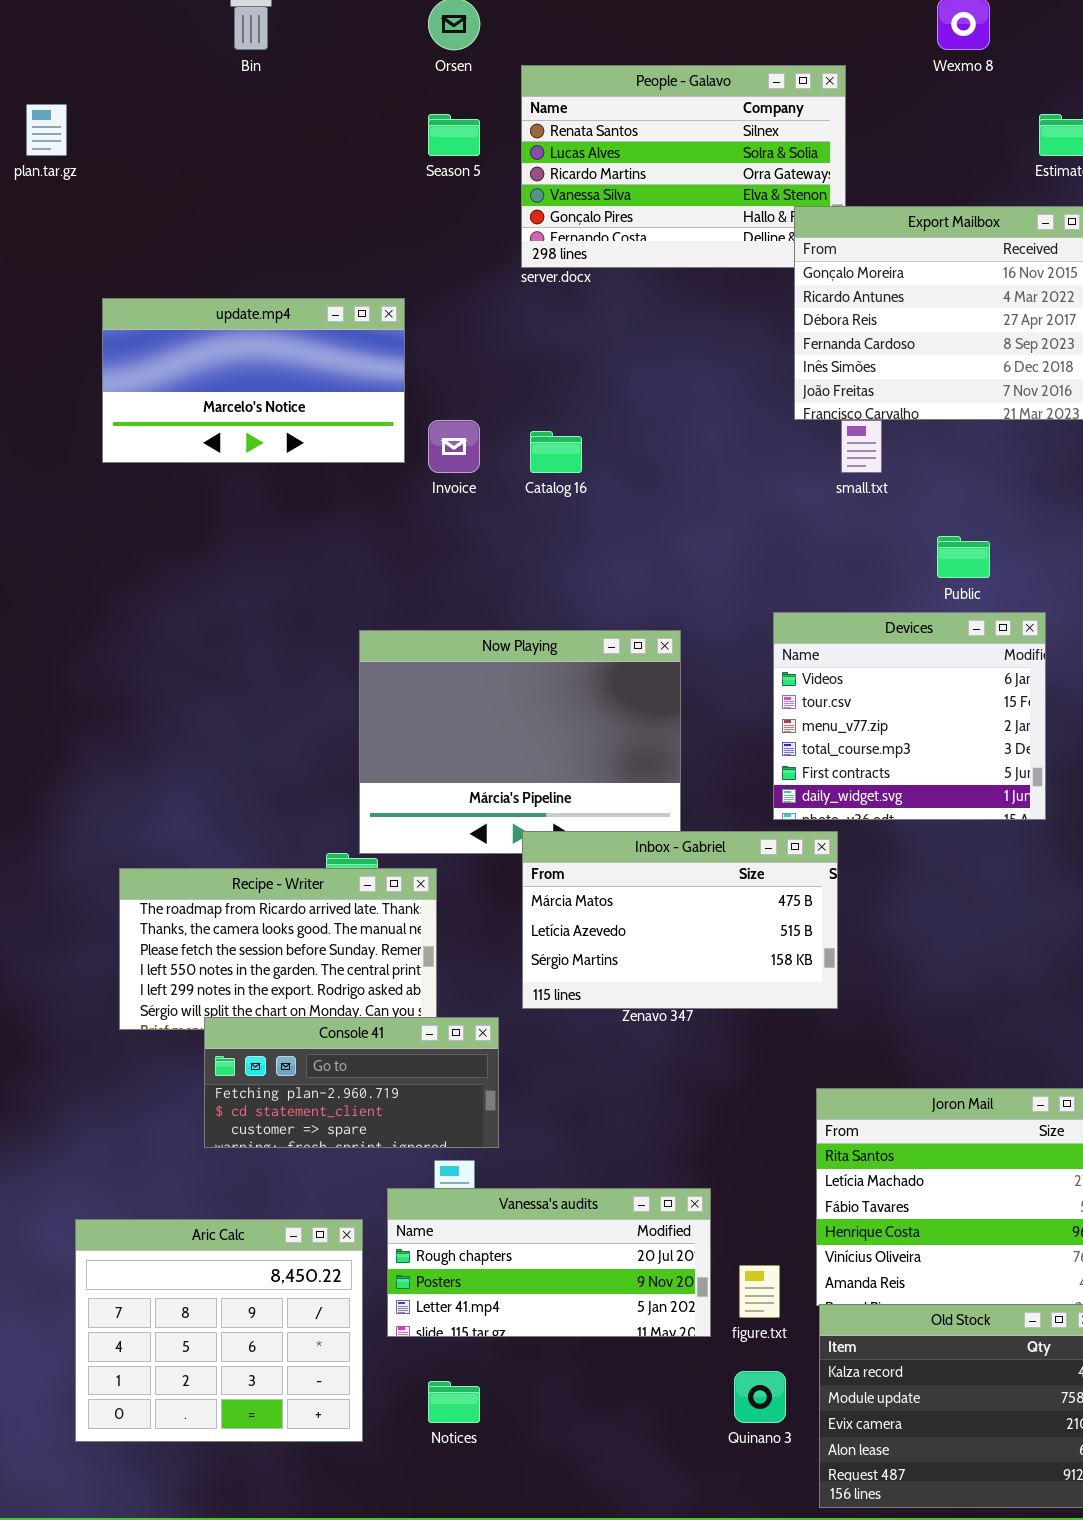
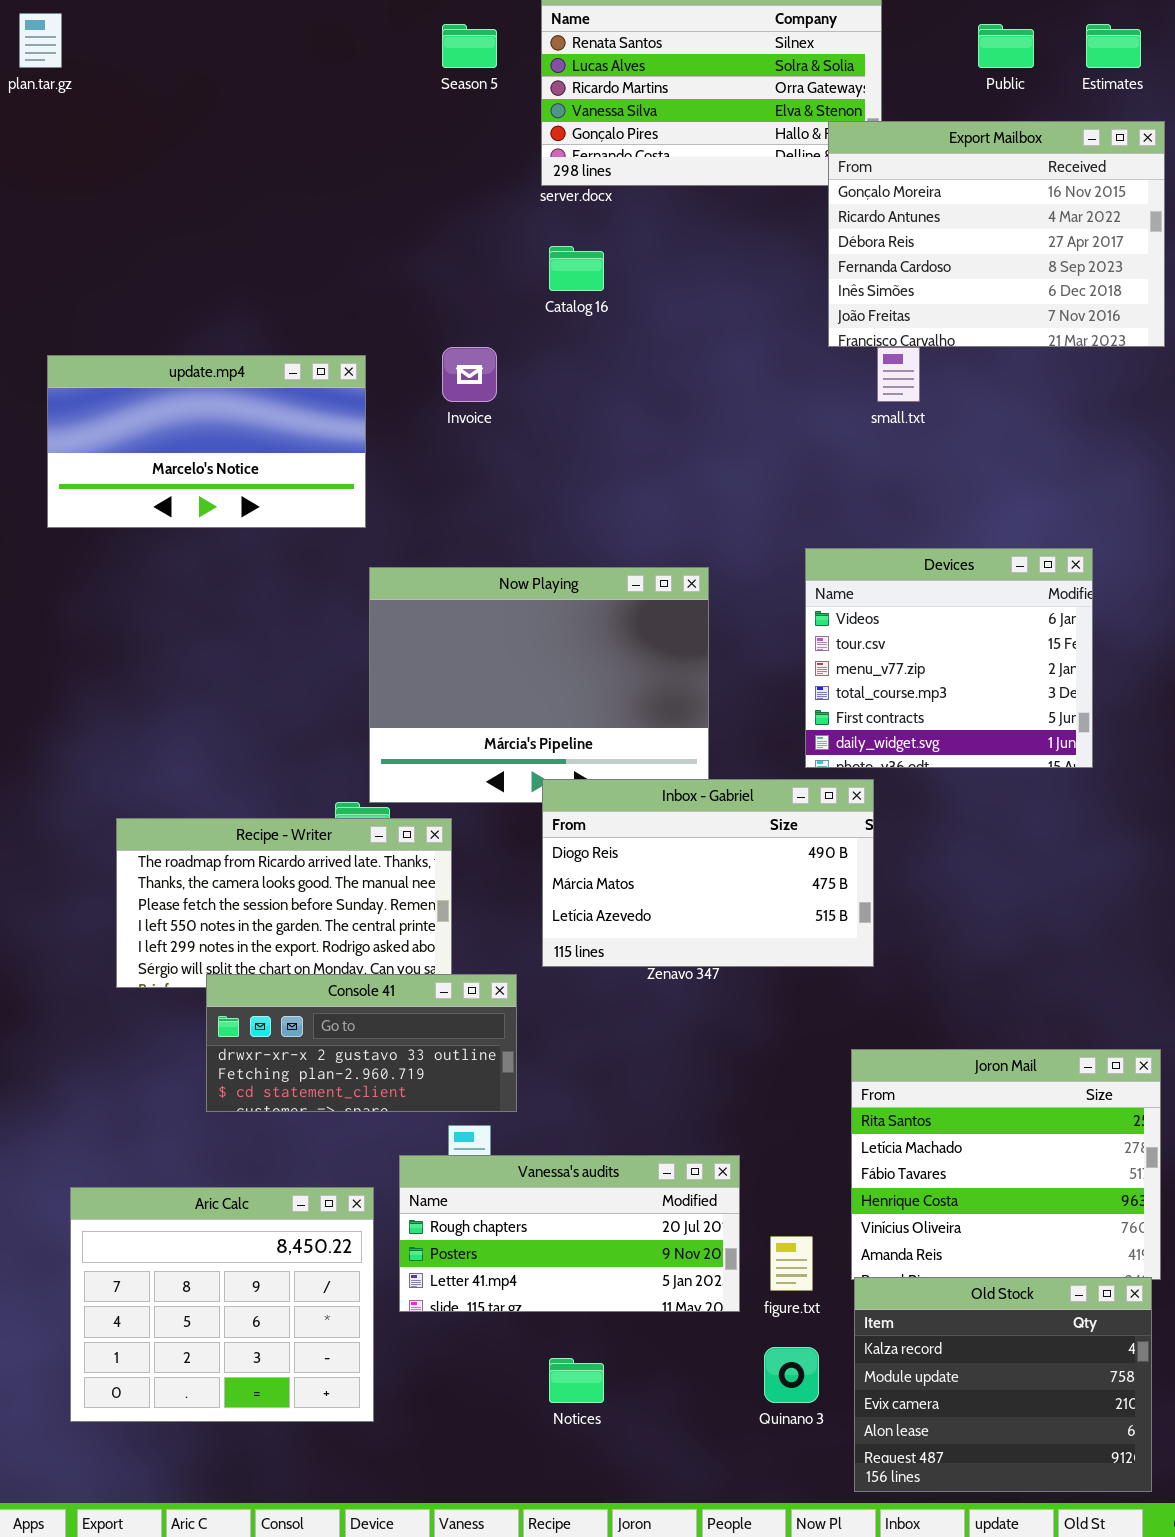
update.mp4: [102,298,405,463] -> [47,355,366,528], moved
Catalog 16: [530,431,582,473] -> [549,246,604,291], moved
Public: [937,536,990,578] -> [978,24,1034,68], moved
Inbox - Gabriel: [522,831,838,1009] -> [542,779,874,967], scrolled up 1 row
Console 41: [204,1017,499,1148] -> [206,974,517,1112], scrolled up 1 row
Notices: [428,1381,480,1423] -> [549,1358,604,1403], moved

